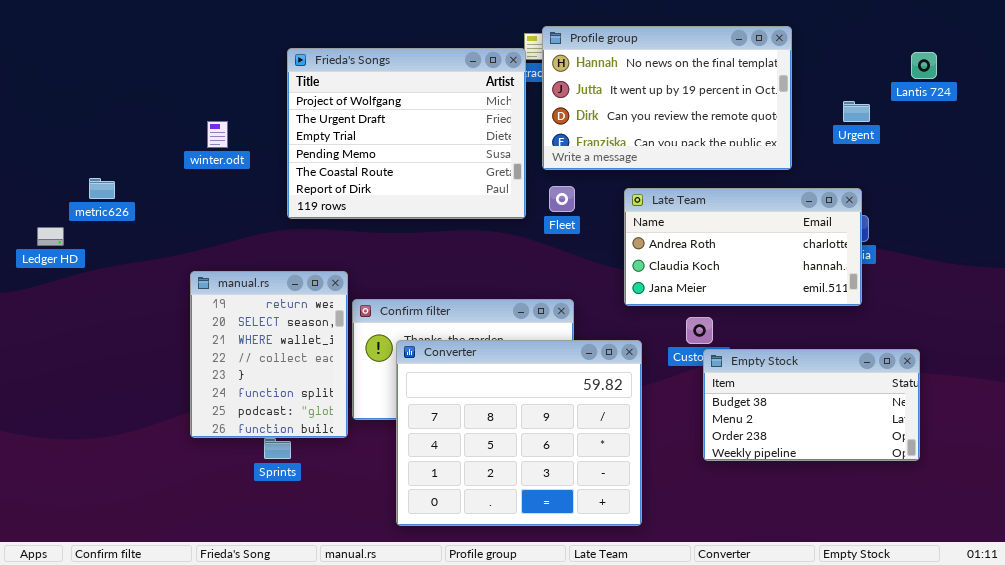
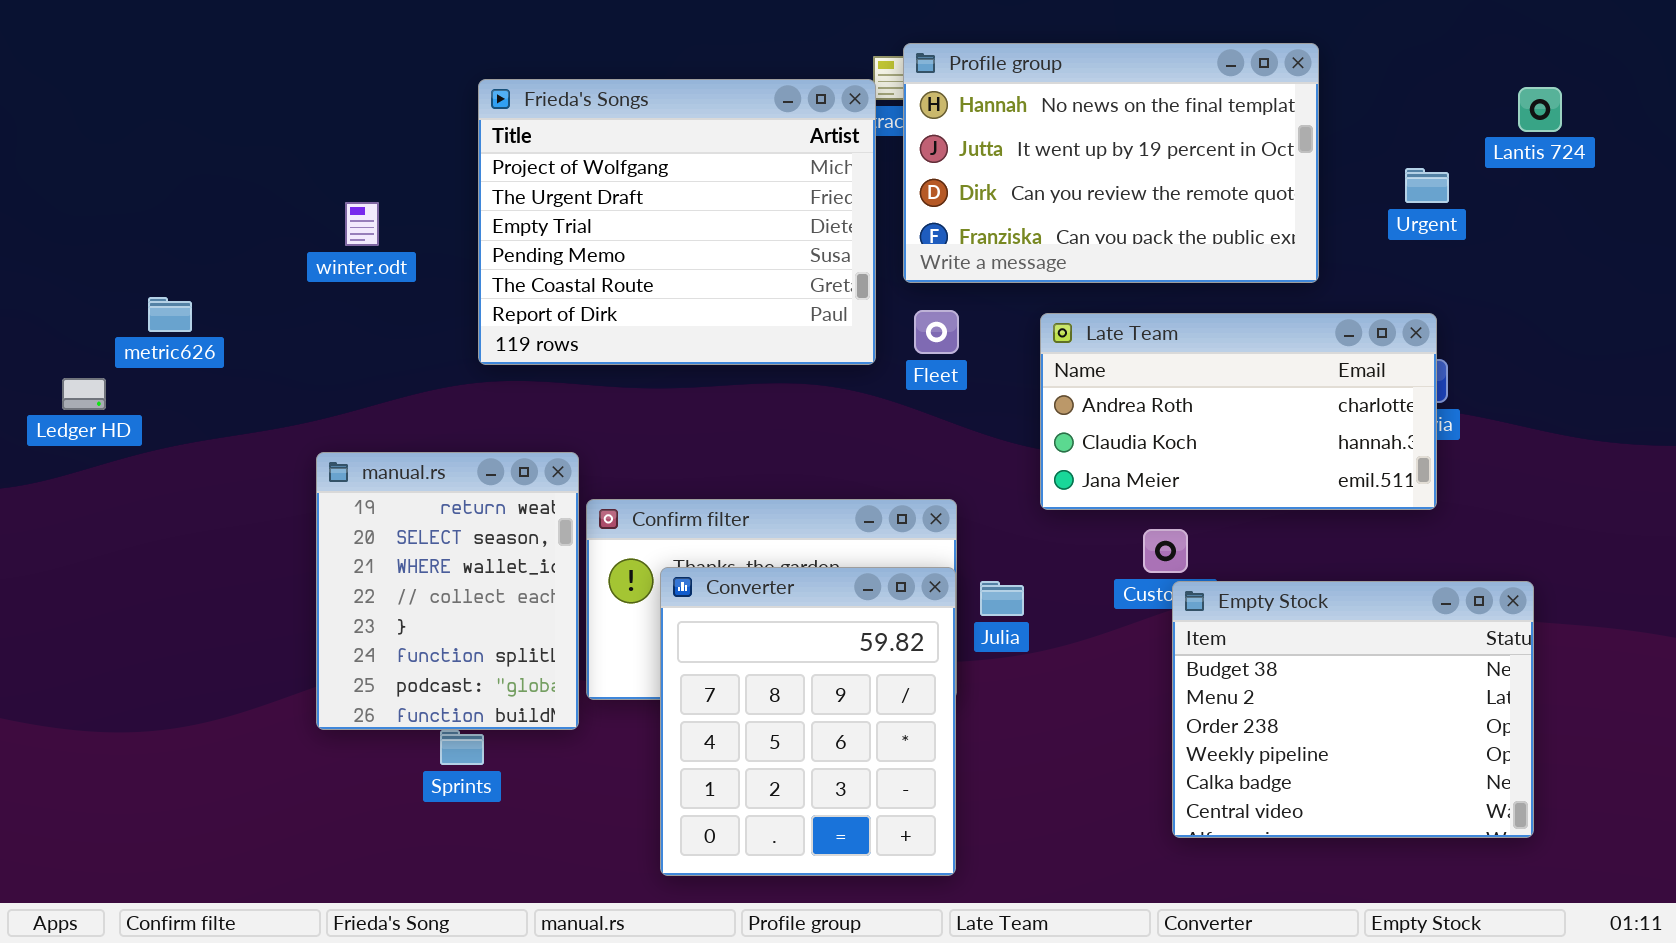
Converter: [396,340,642,526] -> [660,567,956,876], resized
Empty Stock: [703,349,920,461] -> [1172,581,1534,838], resized

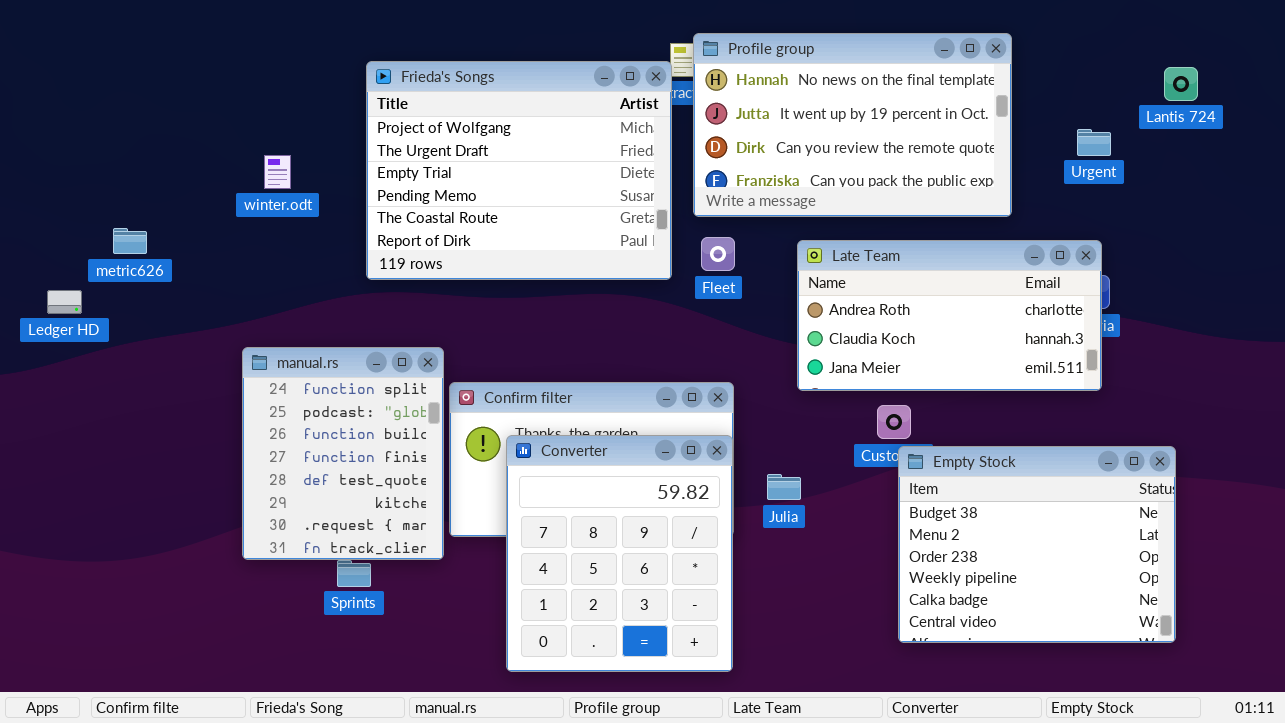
manual.rs: [316,452,579,730] -> [242,347,444,560], scrolled down 5 rows
Julia: [980,581,1024,616] -> [767,474,801,500], moved

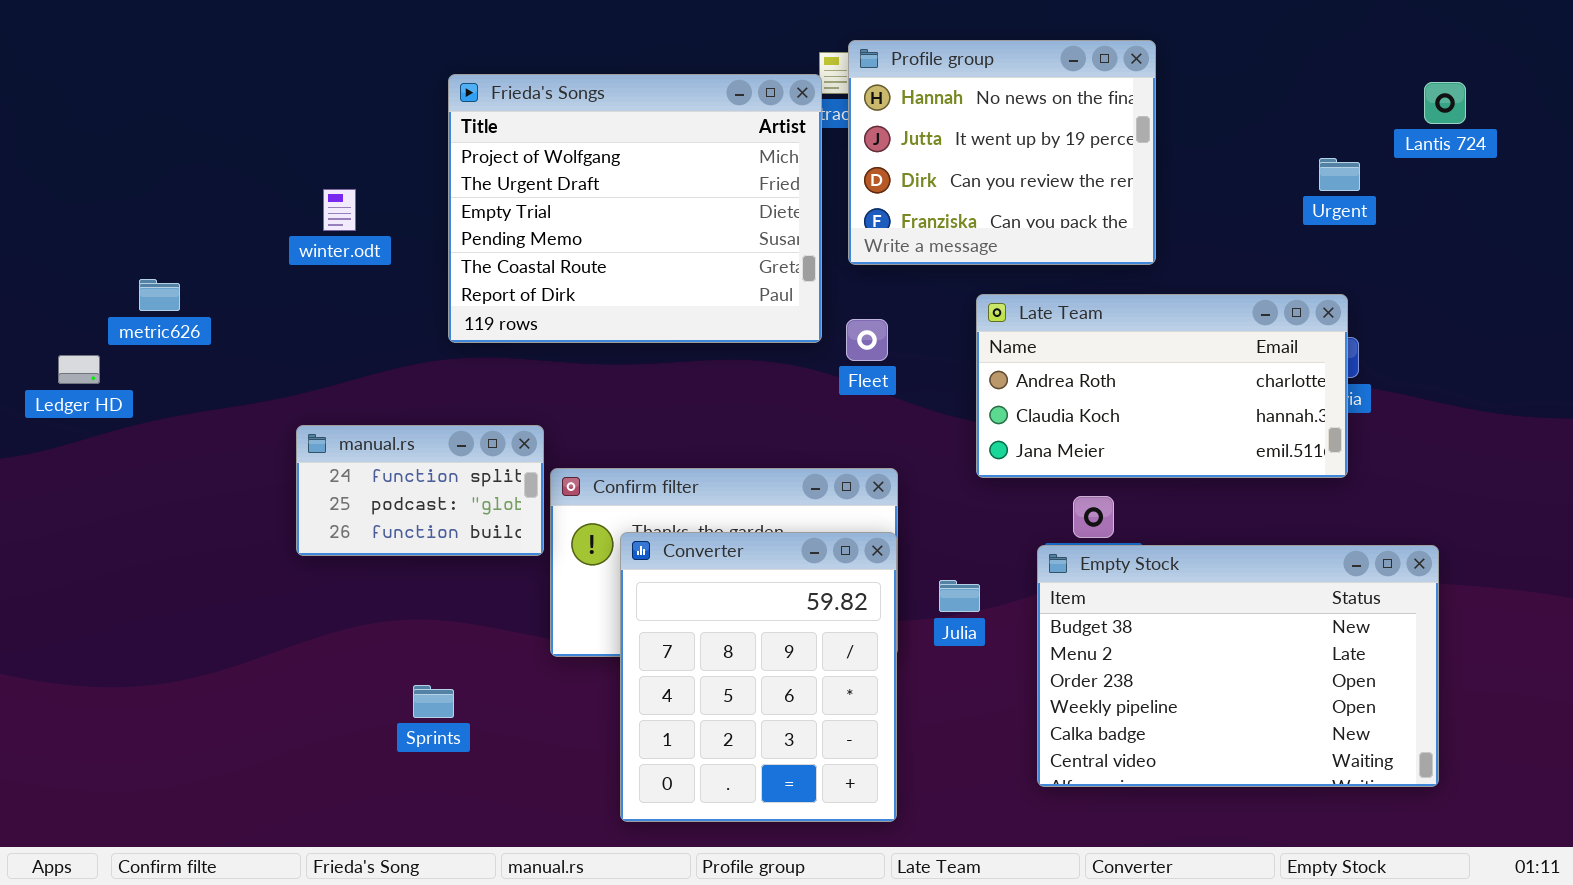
Profile group: [693,33,1012,217] -> [848,40,1156,265], resized
Fleet: [701,237,735,271] -> [846,319,888,361], moved
manual.rs: [242,347,444,560] -> [296,425,544,556], resized
Empty Stock: [898,446,1176,643] -> [1037,545,1439,787], resized

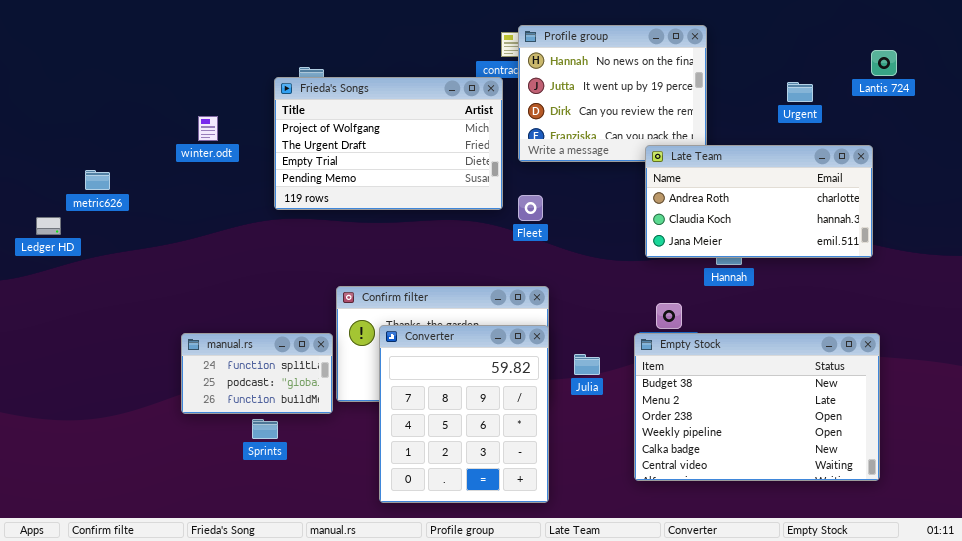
Frieda's Songs: [448,74,822,343] -> [274,77,503,210], resized
Urgent: [1319,158,1360,191] -> [787,82,813,102], moved
Late Team: [976,294,1348,478] -> [645,145,873,258], moved
manual.rs: [296,425,544,556] -> [181,333,333,414], moved

